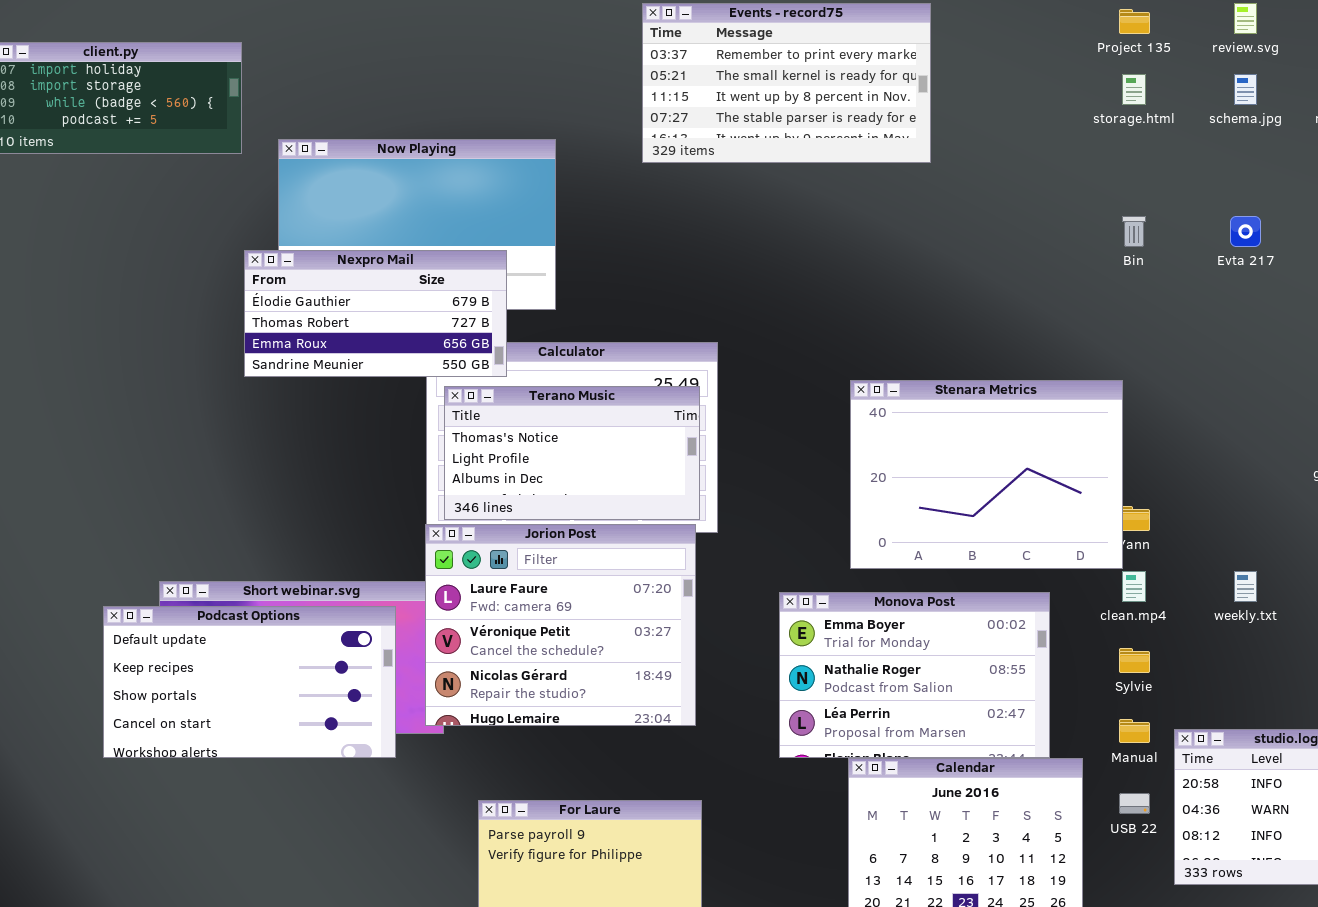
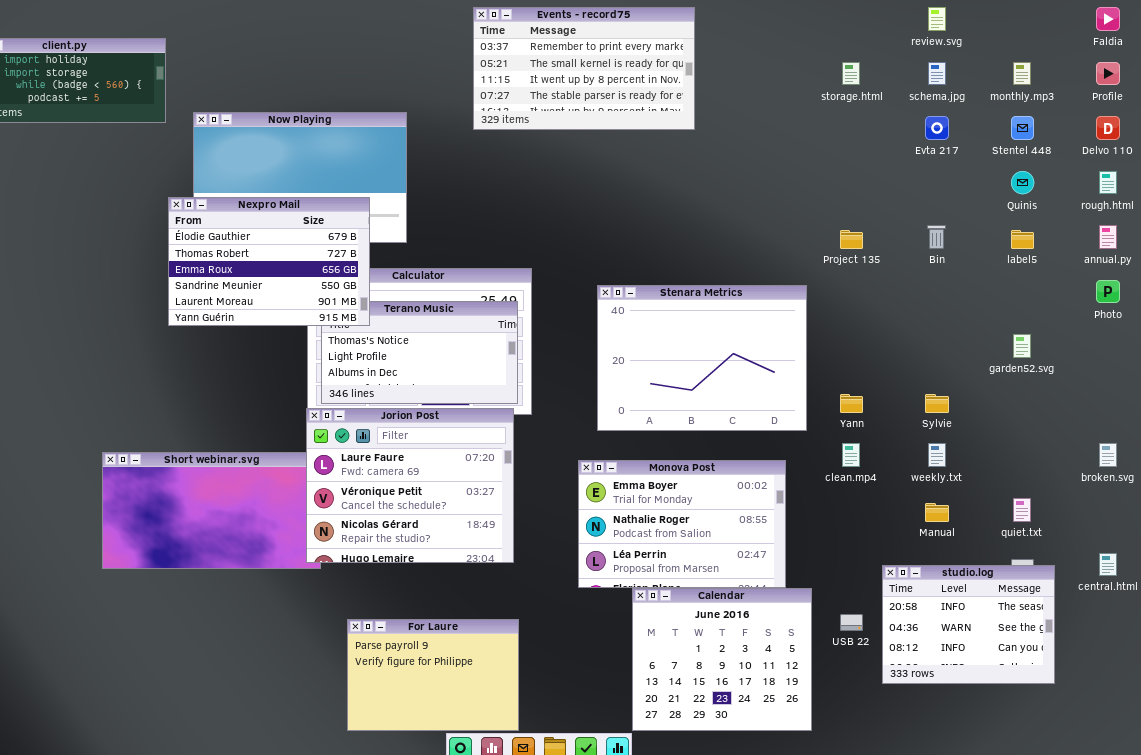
Project 135: [1119,9,1150,34] -> [840,230,863,249], moved
Bin: [1122,216,1146,247] -> [927,225,946,249], moved
Evta 217: [1230,216,1261,247] -> [925,116,949,140], moved
Nexpro Mail: [244,250,507,377] -> [168,197,370,326], resized
Stenara Metrics: [850,380,1123,569] -> [597,285,807,431], moved
Podcast Options: [103,606,396,758] -> none, closed
Sylvie: [1119,648,1150,673] -> [925,394,949,413], moved
Manual: [1119,719,1150,743] -> [925,503,949,522], moved

